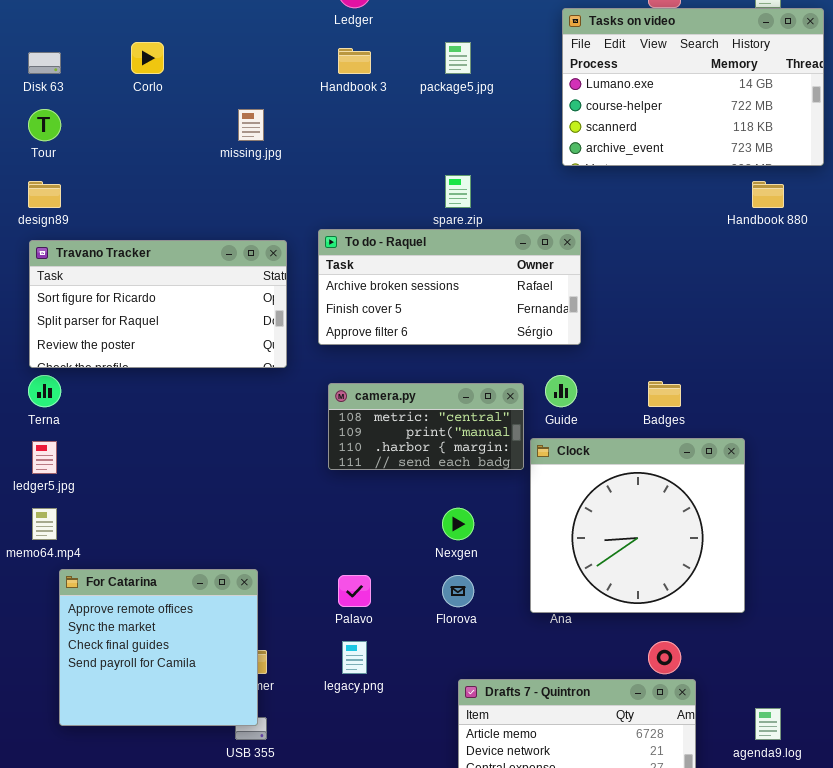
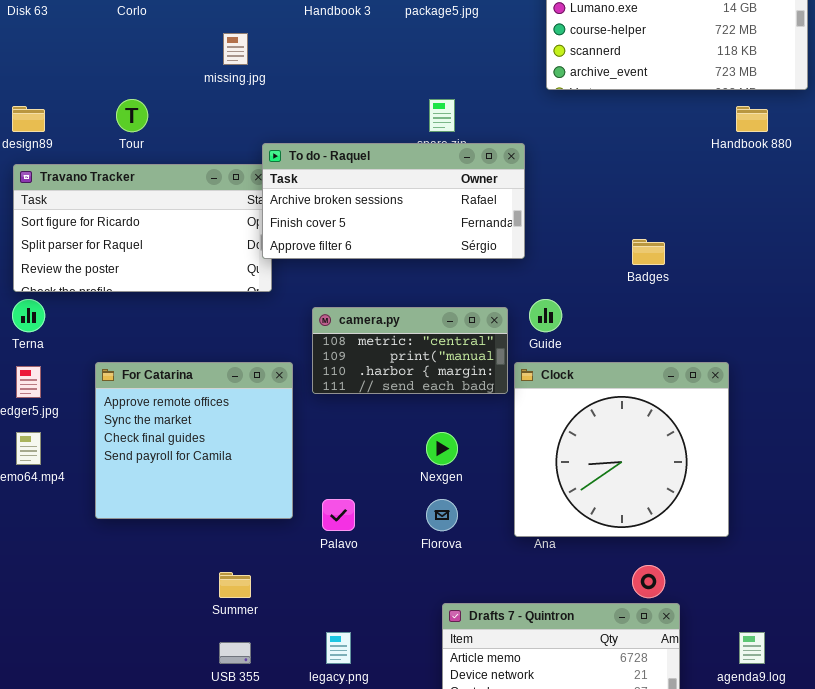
Tour: [28,109,61,141] -> [116,99,148,132], moved
To do - Raquel: [318,229,581,345] -> [262,143,525,259], moved
Badges: [648,381,681,407] -> [632,239,665,265], moved
For Catarina: [59,569,258,726] -> [95,362,293,519], moved
legacy.png: [342,641,367,674] -> [326,632,351,664], moved

